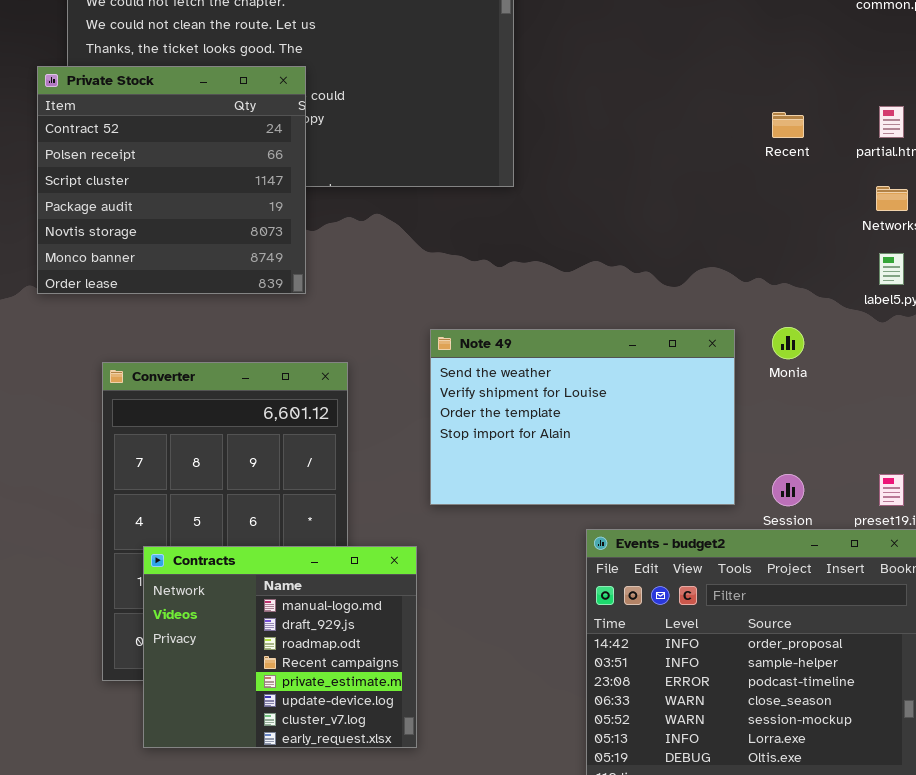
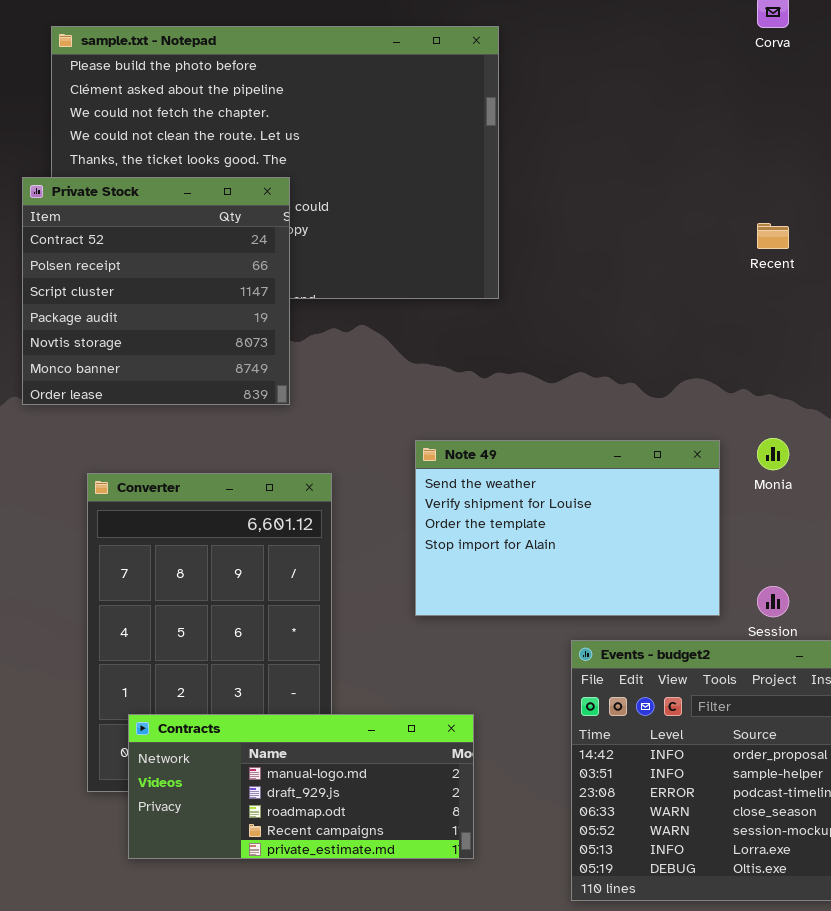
Contracts: [143,546,417,748] -> [128,714,474,859], resized

